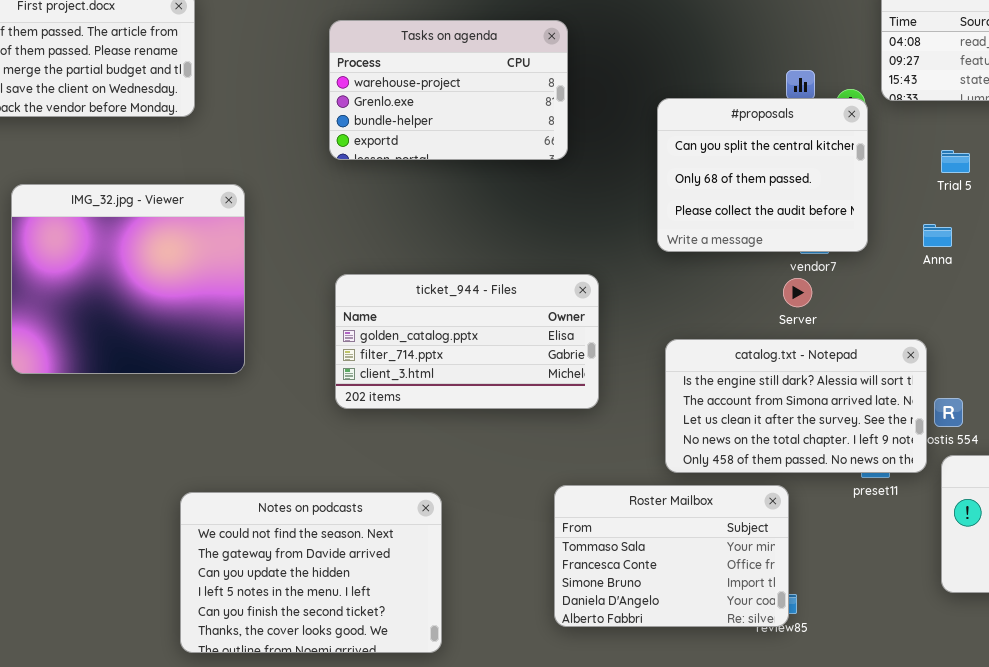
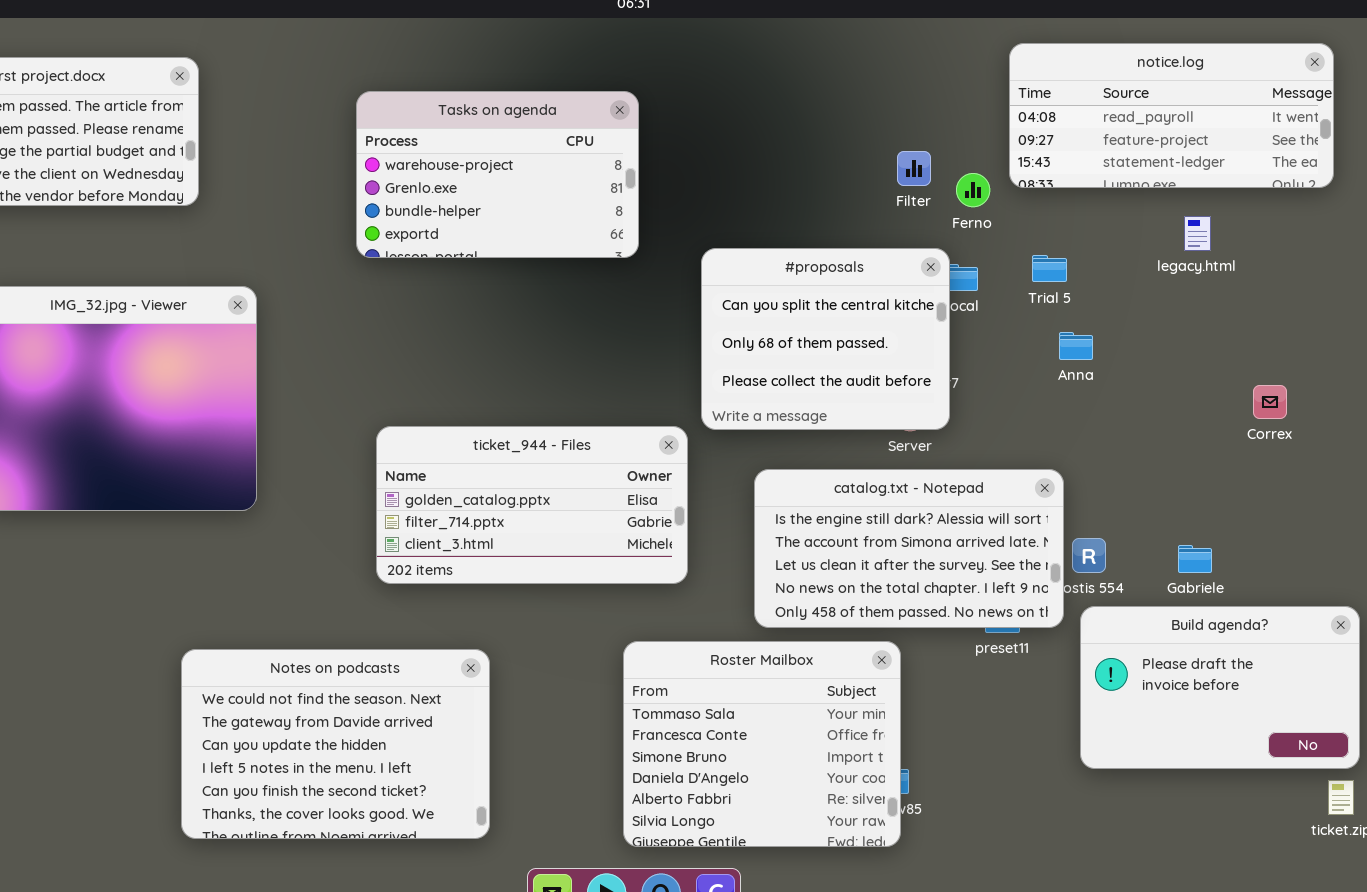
#proposals: [657,98,868,252] -> [701,248,950,430], moved
Trial 5: [941,150,970,173] -> [1032,255,1067,282], moved
ticket_944 - Files: [335,274,599,409] -> [376,426,688,584], moved
Roster Mailbox: [554,485,789,627] -> [623,641,901,847], resized

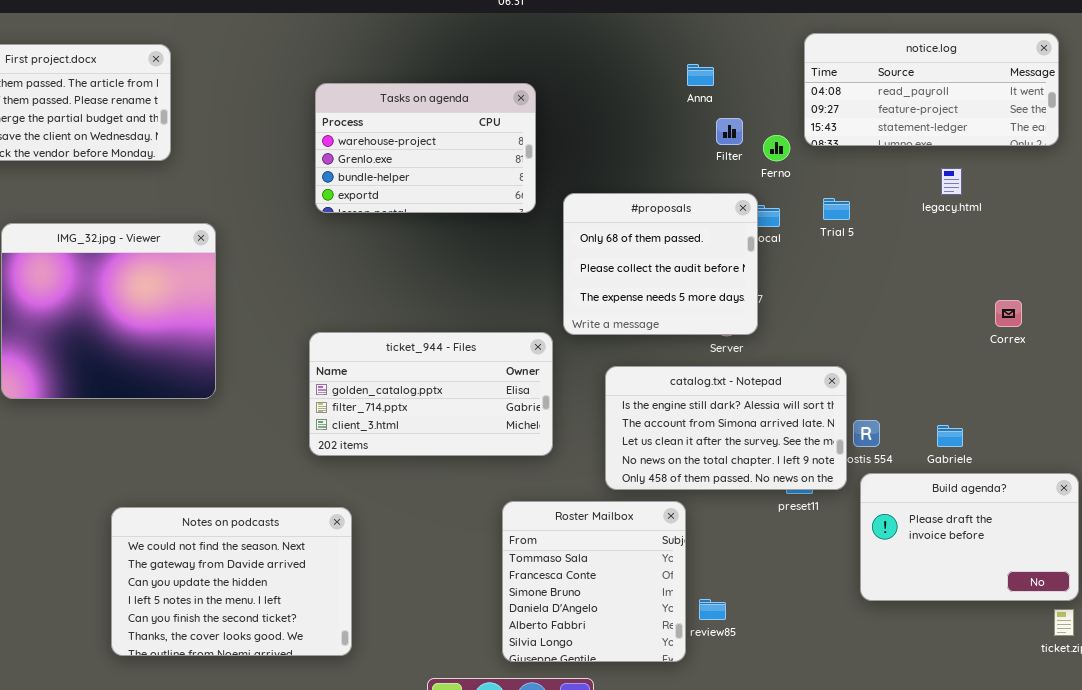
Tasks on agenda: [356,91,639,258] -> [315,83,536,213], moved
#proposals: [701,248,950,430] -> [563,193,758,335], scrolled down 1 row
Anna: [1059,332,1093,360] -> [687,64,714,86], moved
Roster Mailbox: [623,641,901,847] -> [502,501,686,662], resized
Notes on podcasts: [181,649,490,839] -> [111,507,352,656], moved

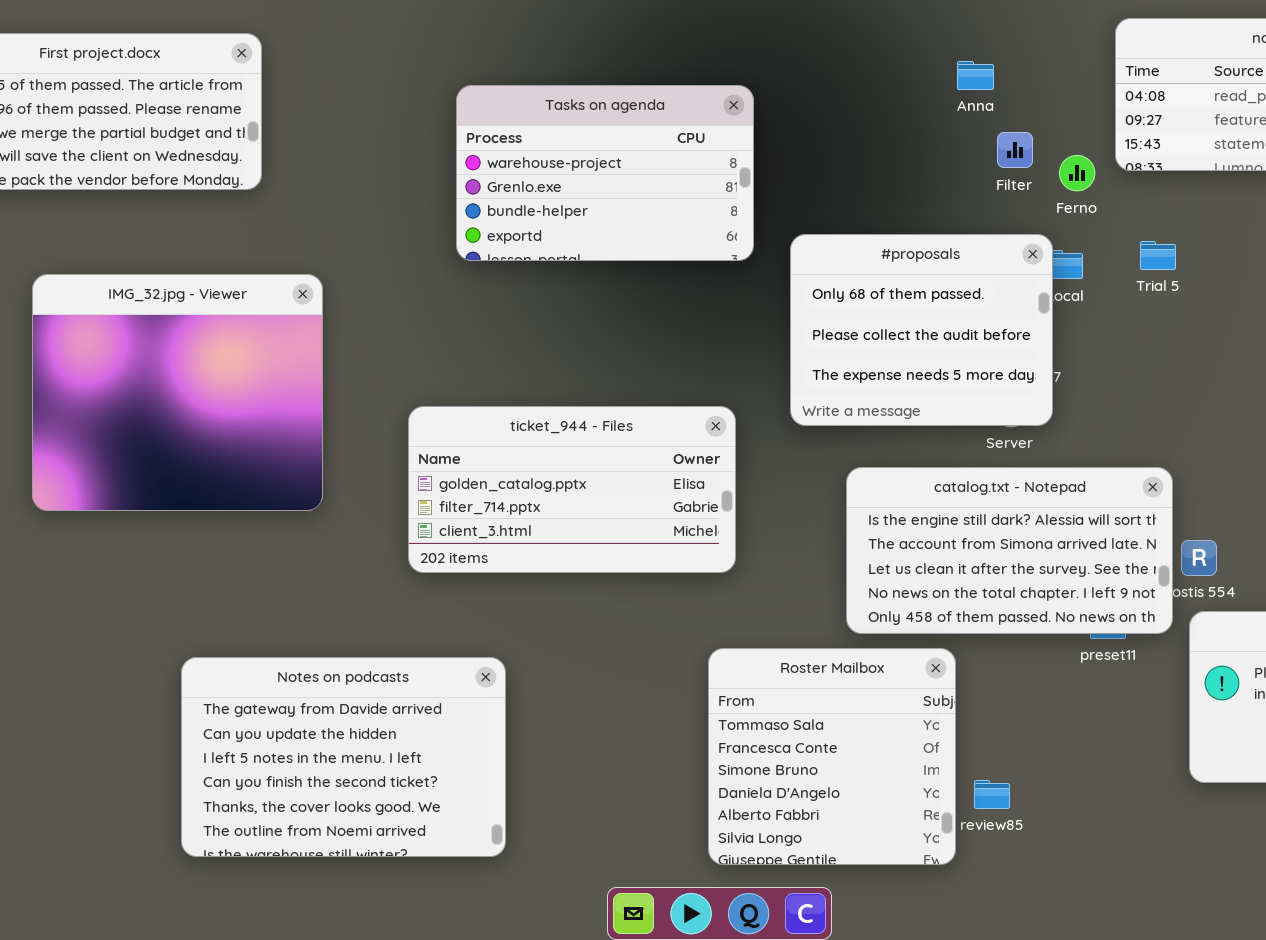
ticket_944 - Files: [309,332,553,456] -> [408,406,736,573], moved
Notes on podcasts: [111,507,352,656] -> [181,657,506,857], scrolled down 1 row

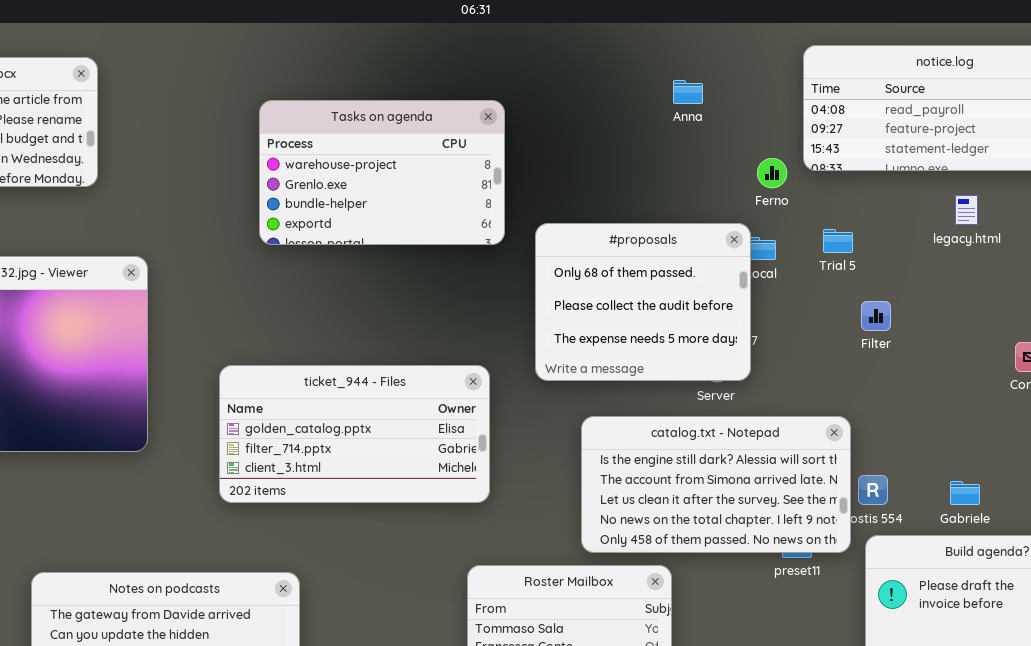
Filter: [997,132,1033,168] -> [861,301,891,331], moved

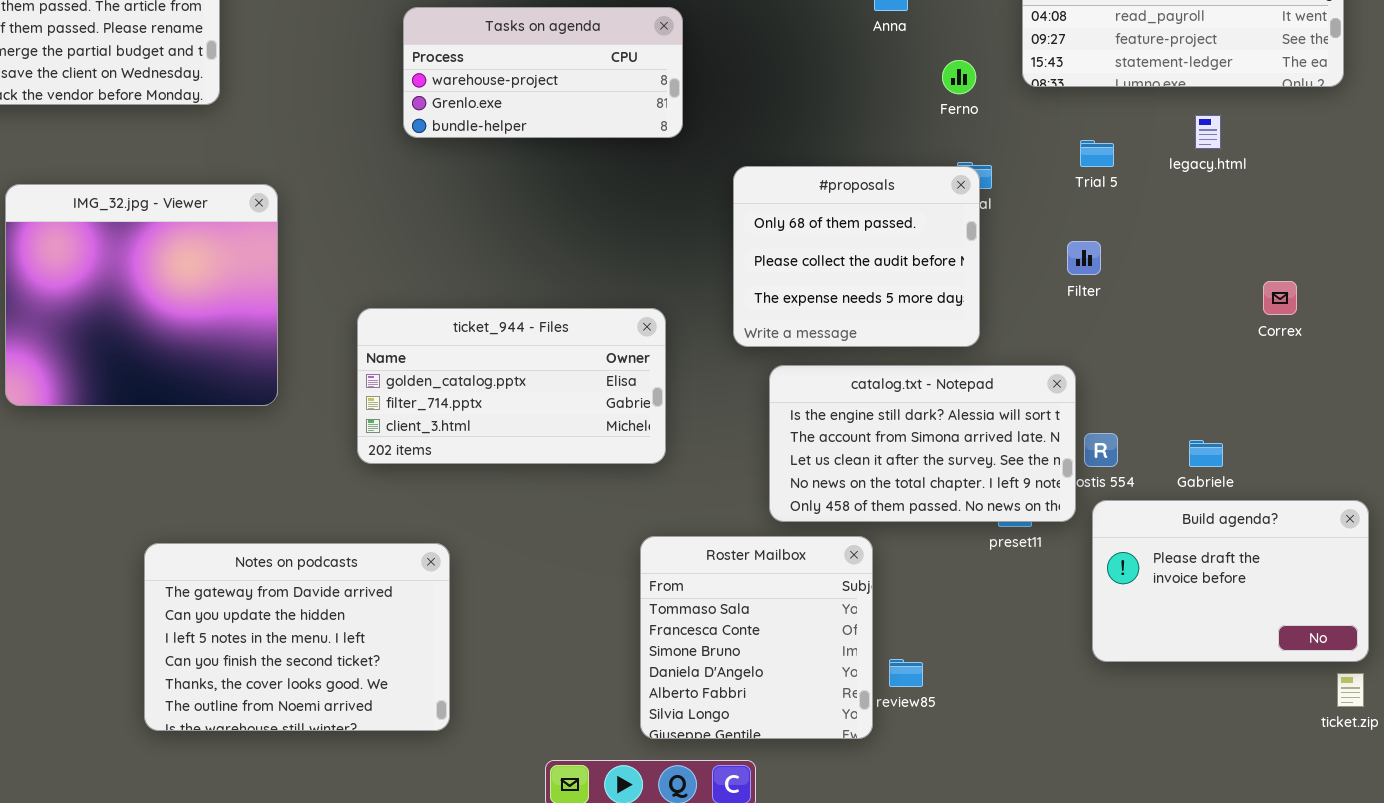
Tasks on agenda: [259,100,505,245] -> [403,7,683,138], resized
Ferno: [757,158,787,188] -> [942,60,976,94], moved
#proposals: [535,223,751,381] -> [733,166,980,347], moved
Trial 5: [823,229,853,253] -> [1080,140,1114,167], moved
Filter: [861,301,891,331] -> [1067,241,1101,275], moved

